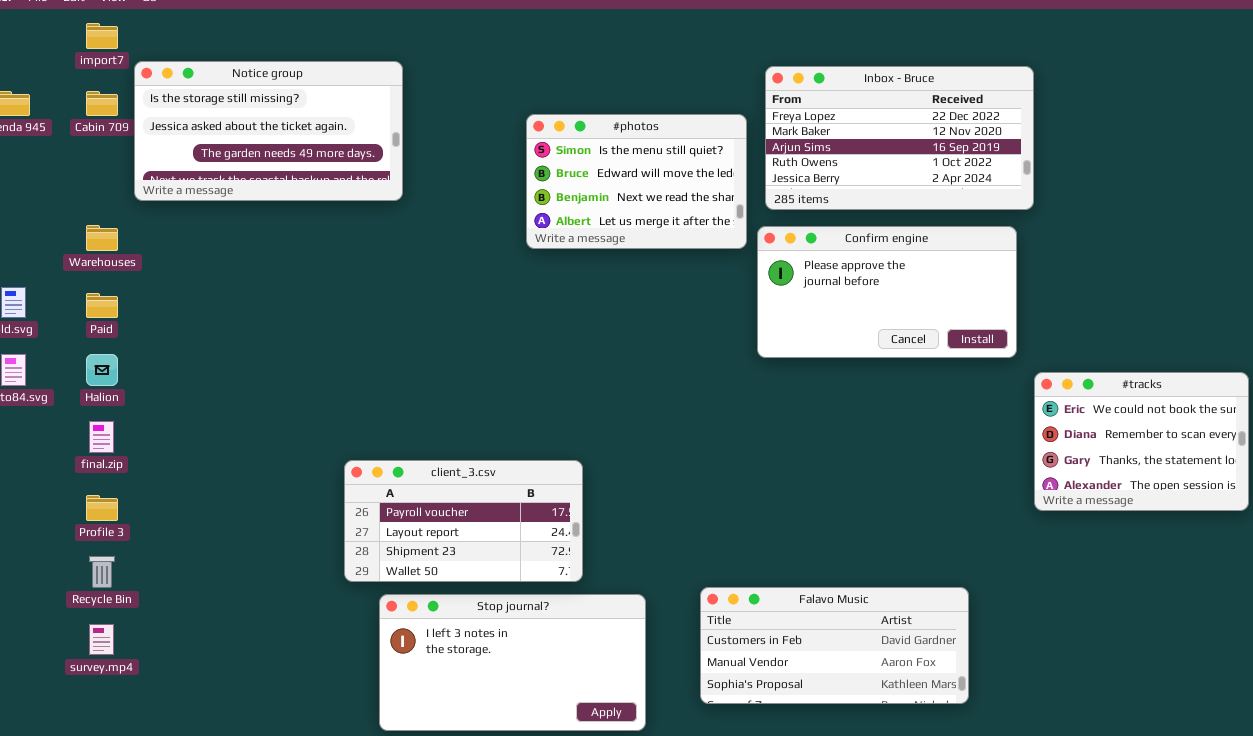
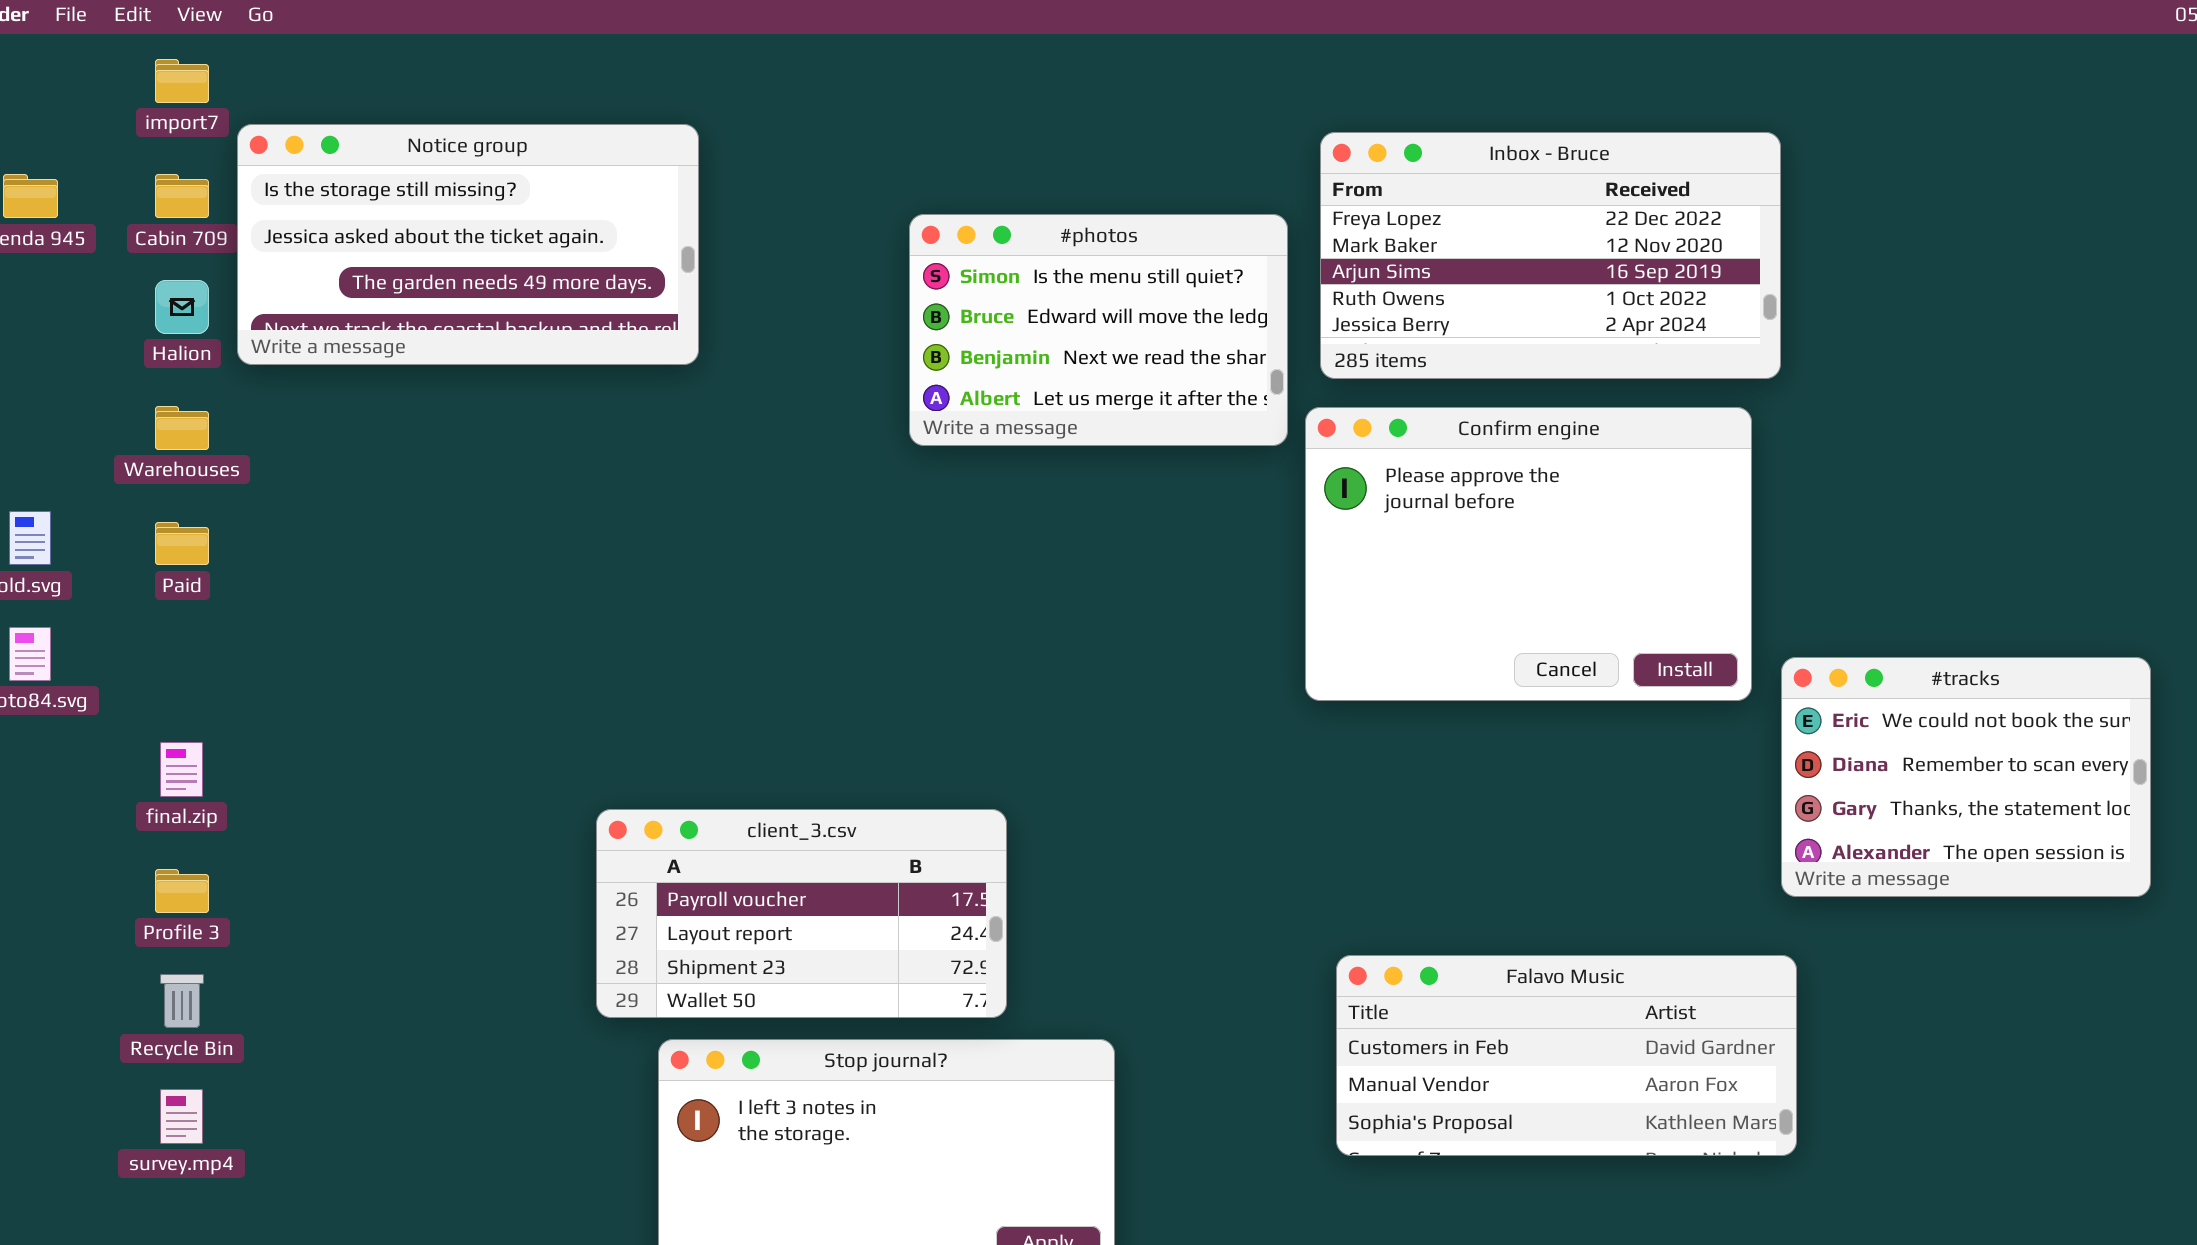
Confirm engine: [757,226,1017,358] -> [1305,407,1752,701], resized
Halion: [86,354,118,386] -> [155,280,209,334], moved
Falavo Music: [700,587,969,704] -> [1336,955,1797,1156], moved

